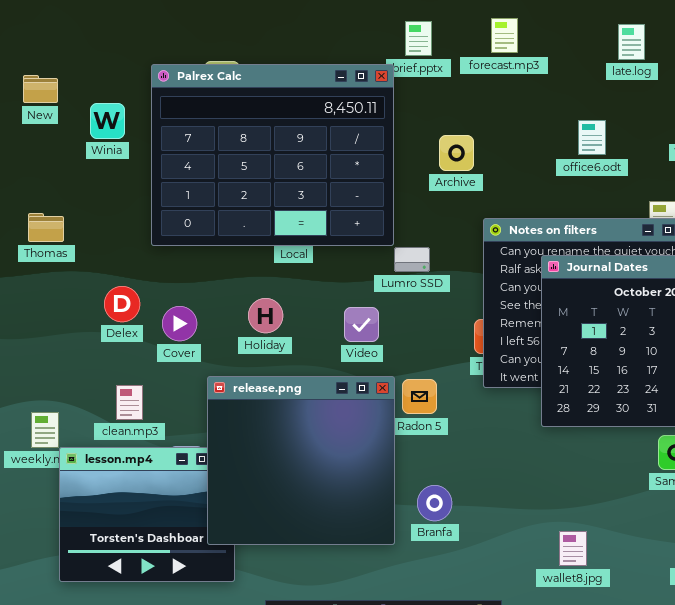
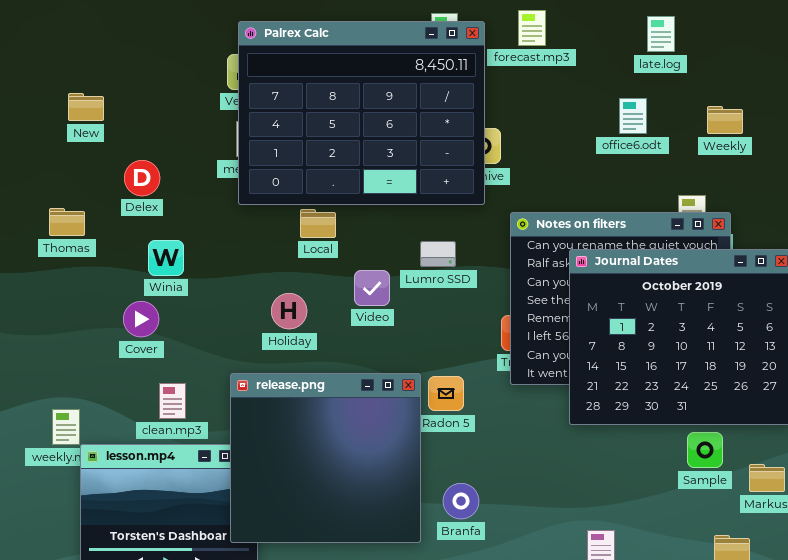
Palrex Calc: [151,64,394,246] -> [238,21,485,205], moved
New: [23,75,58,103] -> [68,93,104,121], moved
Winia: [90,103,125,139] -> [148,240,184,276], moved
office6.odt: [578,120,606,155] -> [619,98,647,134], moved
Delex: [104,286,140,322] -> [124,160,160,196], moved
Cover: [162,306,197,341] -> [123,301,159,337], moved
Video: [344,307,379,342] -> [354,270,390,306], moved
clean.mp3: [116,385,143,420] -> [159,383,186,419], moved

